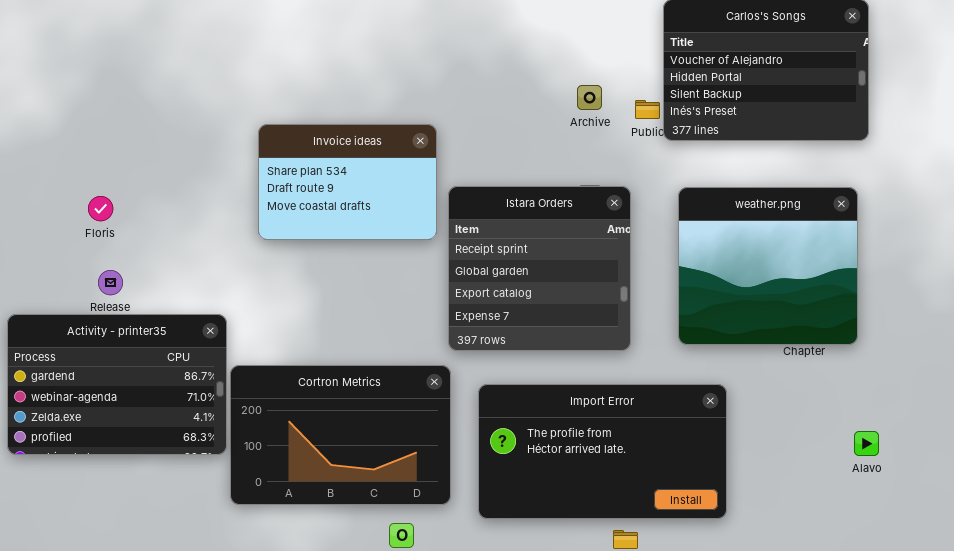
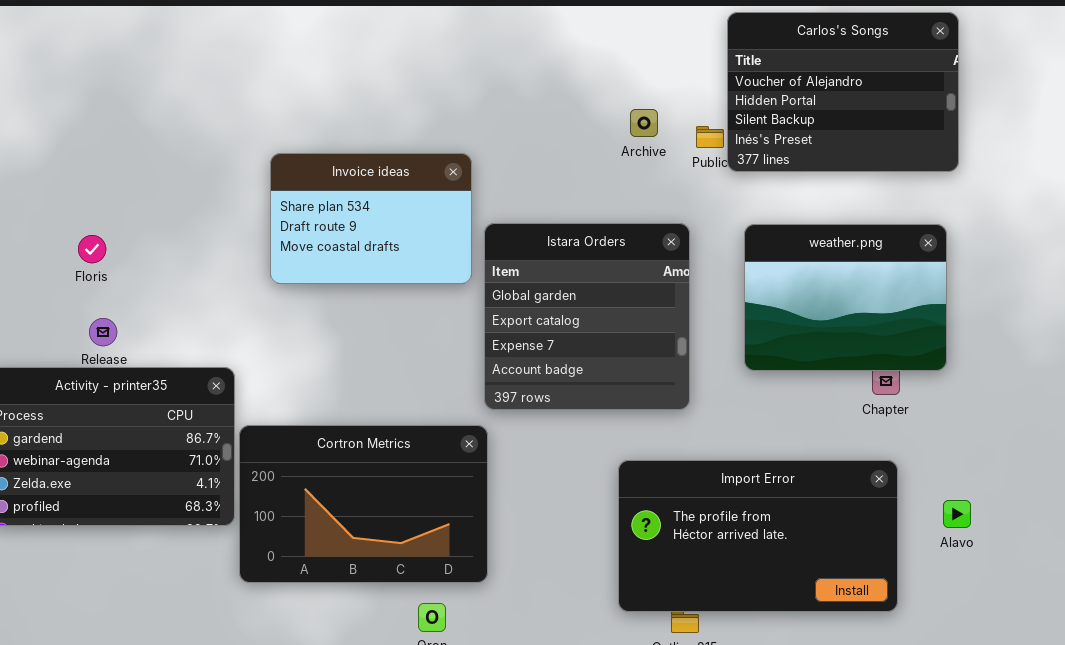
Istara Orders: [448,186,631,351] -> [484,223,690,410], scrolled down 1 row
weather.png: [678,187,858,345] -> [744,224,947,371], resized
Import Error: [478,384,727,519] -> [618,460,898,612], moved

